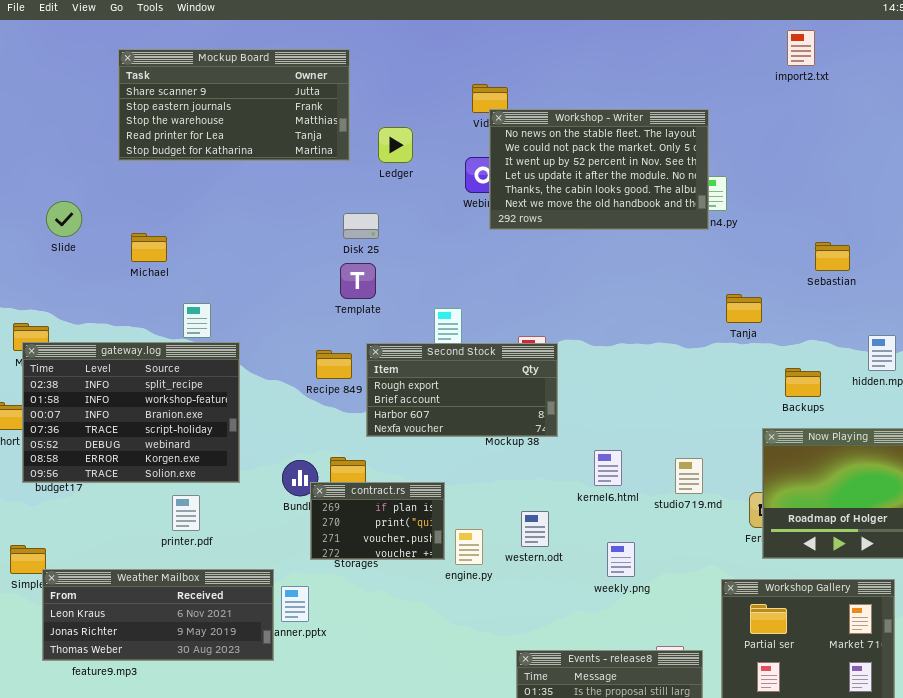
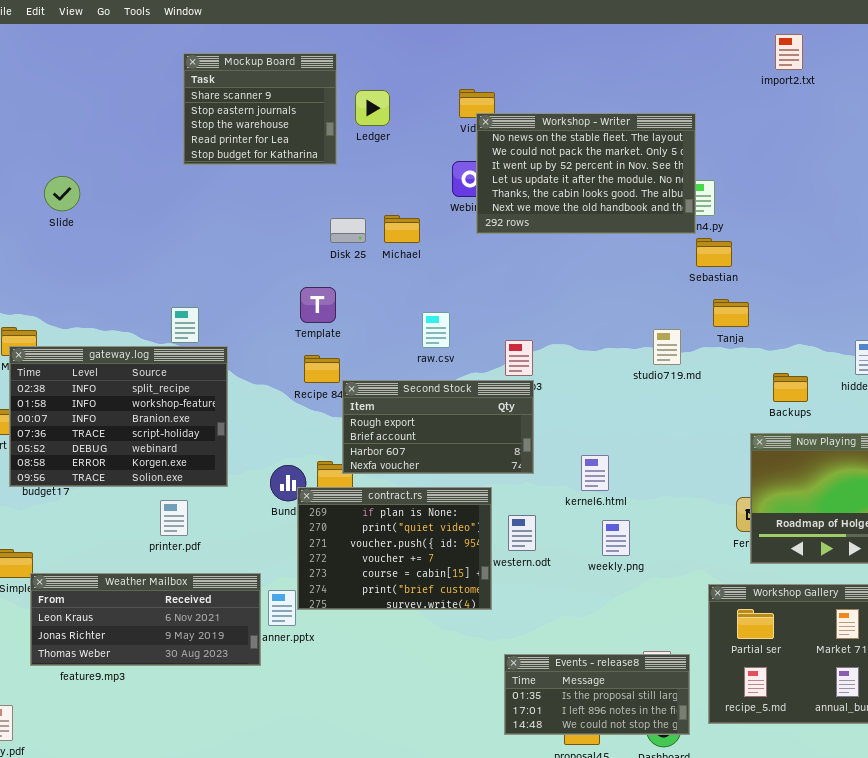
Mockup Board: [118,49,350,161] -> [183,53,337,165], resized
Ledger: [378,127,413,163] -> [355,90,390,126], moved
Slide: [46,201,82,237] -> [44,176,80,211], moved
Michael: [131,233,167,262] -> [384,215,420,243], moved
Sebastian: [815,242,850,271] -> [696,238,732,267], moved
Template: [340,263,376,299] -> [300,287,336,323], moved
Second Stock: [366,343,558,437] -> [342,380,534,474], moved
studio719.md: [675,458,703,494] -> [653,329,681,365], moved
contract.rs: [310,482,445,560] -> [297,487,492,610], resized
weekly.png: [607,542,635,577] -> [602,520,630,556], moved

